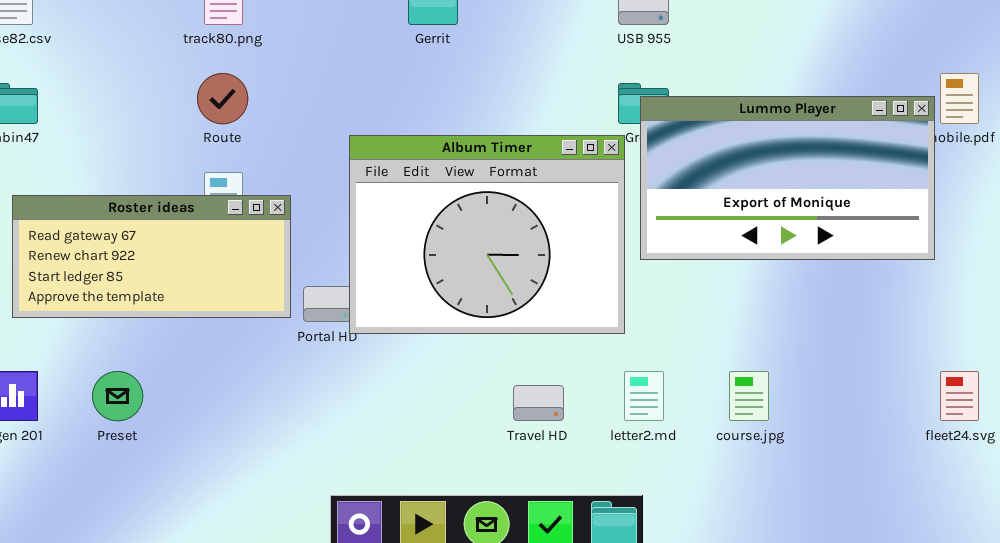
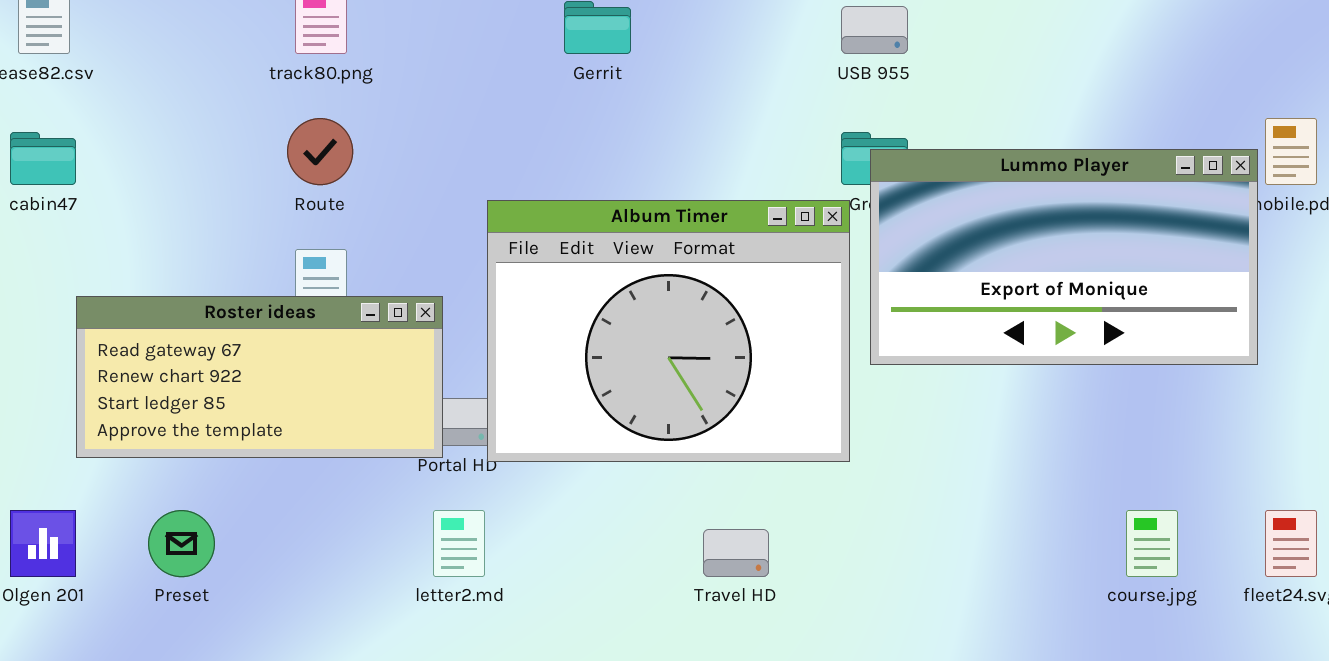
Roster ideas: [12,195,291,318] -> [76,296,443,458], moved
letter2.md: [624,371,664,421] -> [433,510,485,577], moved
course.jpg: [729,371,769,421] -> [1126,510,1178,577], moved

